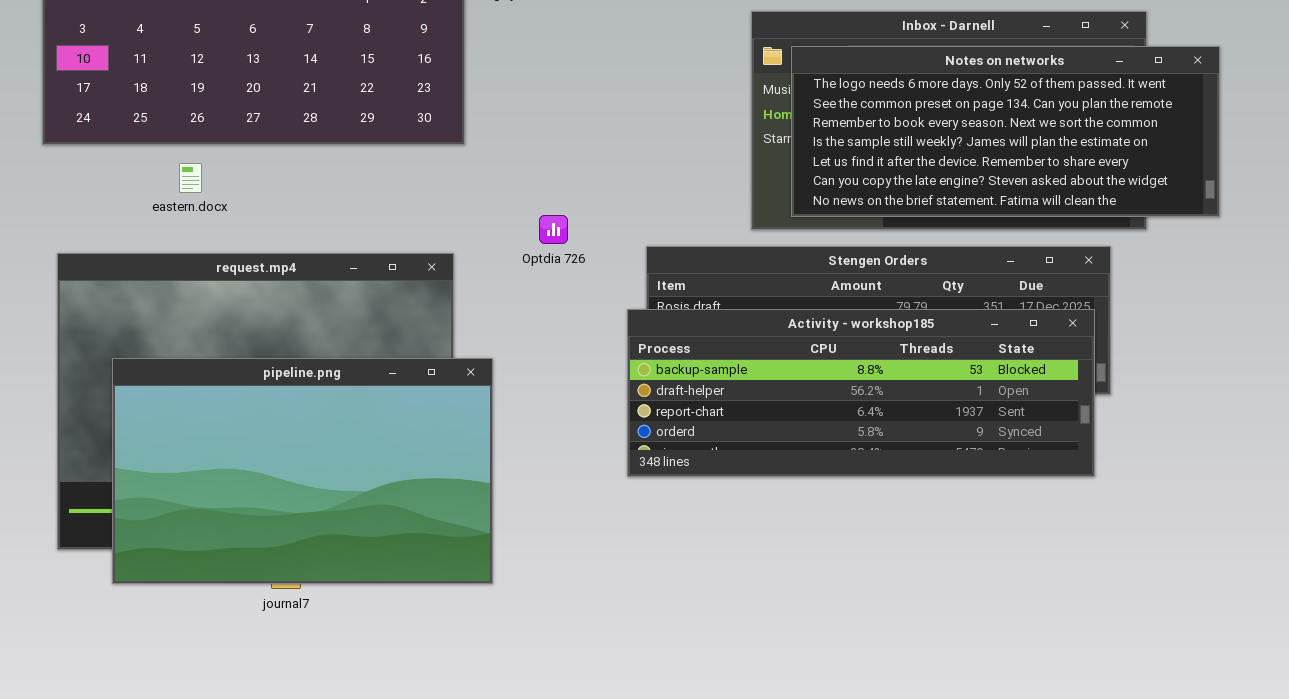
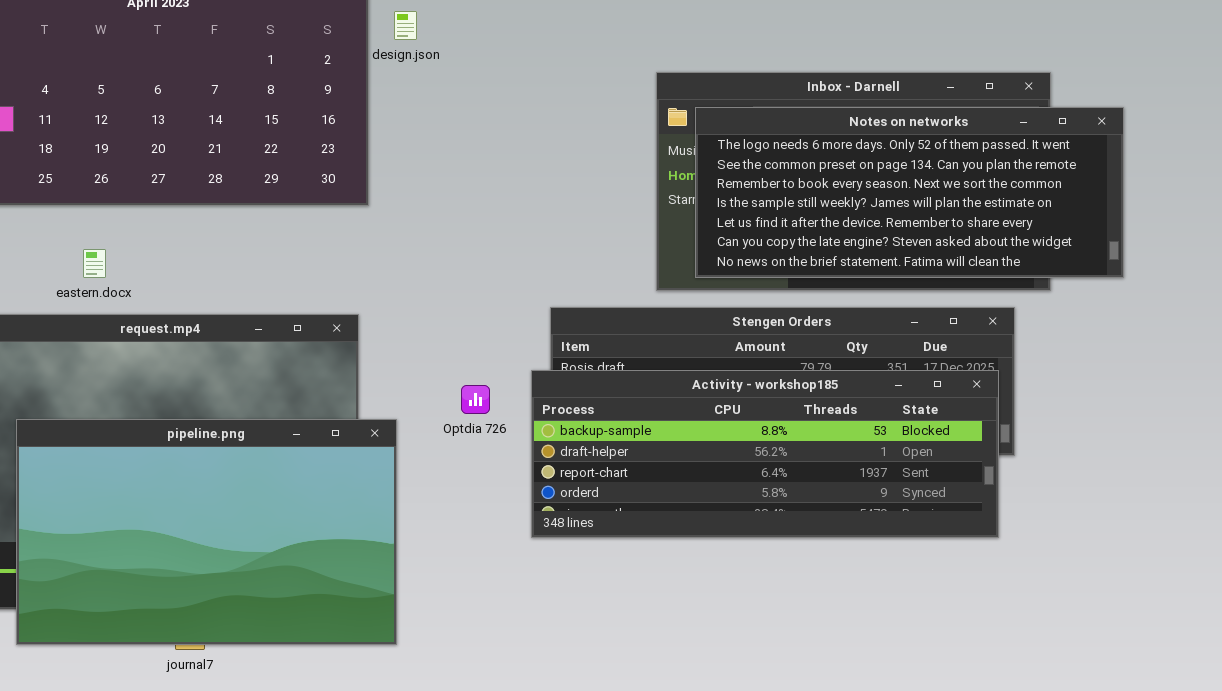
eastern.docx: [179,163,202,193] -> [83,249,106,278], moved
Optdia 726: [539,215,568,244] -> [461,385,490,414], moved

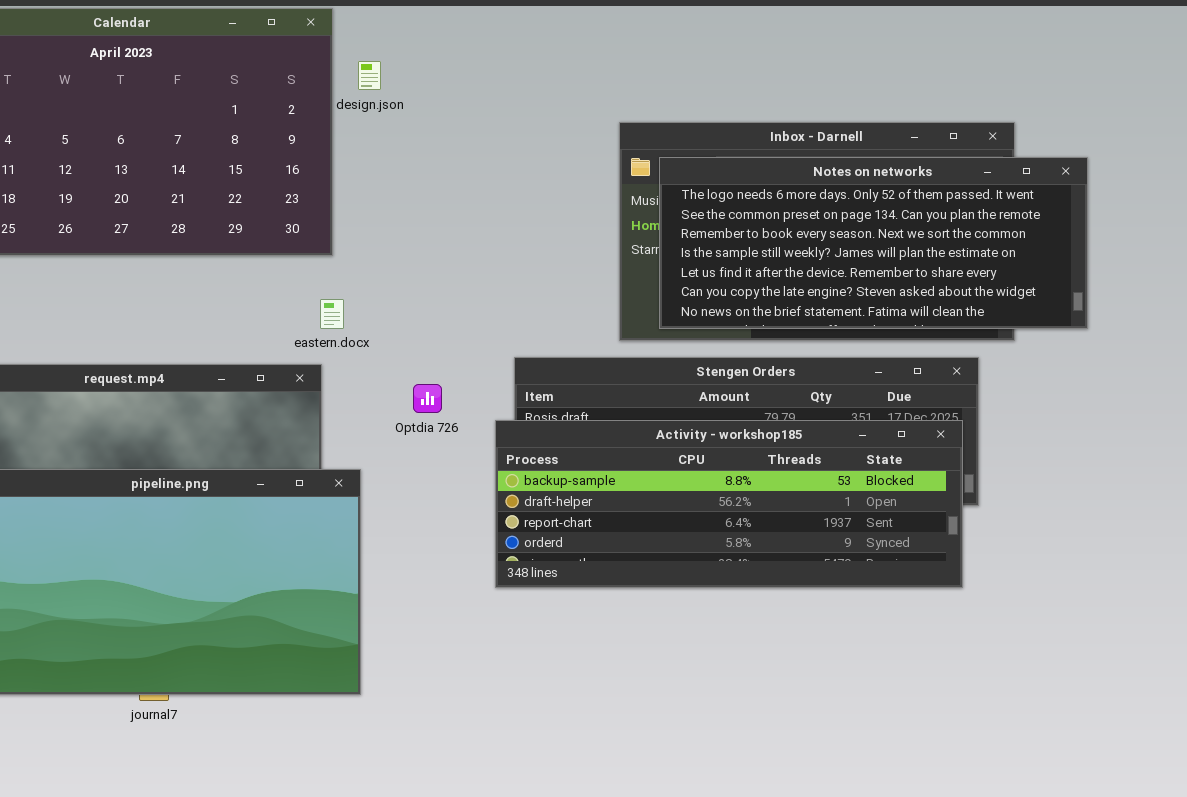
eastern.docx: [83,249,106,278] -> [320,299,344,329], moved
Optdia 726: [461,385,490,414] -> [413,384,442,413], moved

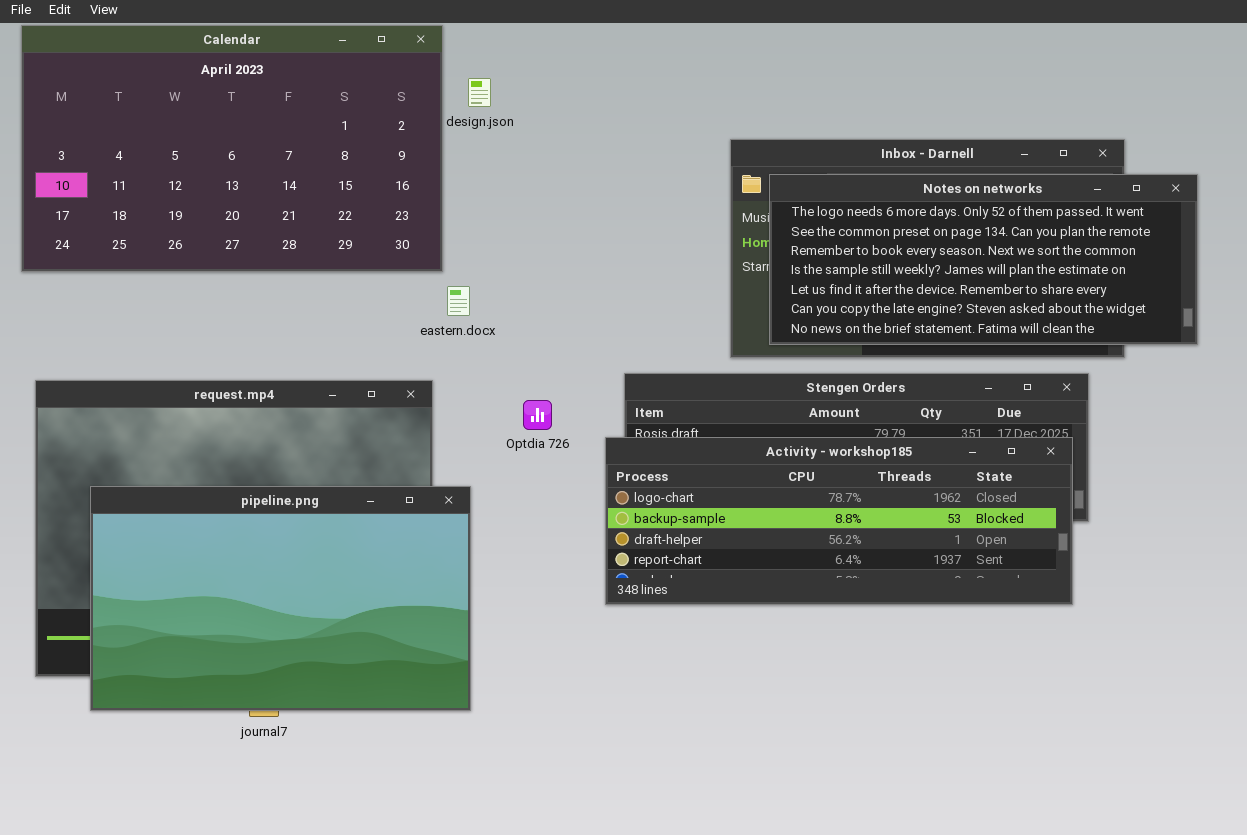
eastern.docx: [320,299,344,329] -> [447,286,470,316], moved
Activity - workshop185: [495,420,963,588] -> [605,437,1073,605], scrolled up 1 row

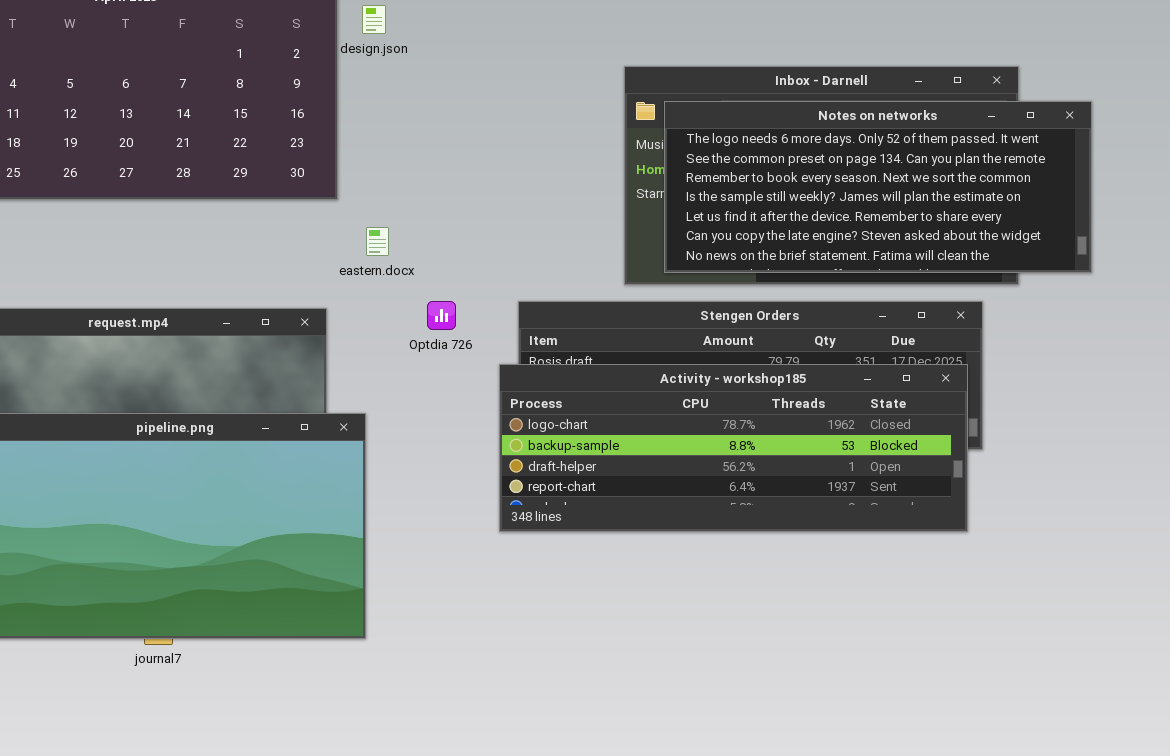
eastern.docx: [447,286,470,316] -> [366,227,389,256], moved
Optdia 726: [523,400,552,430] -> [427,301,456,330], moved

